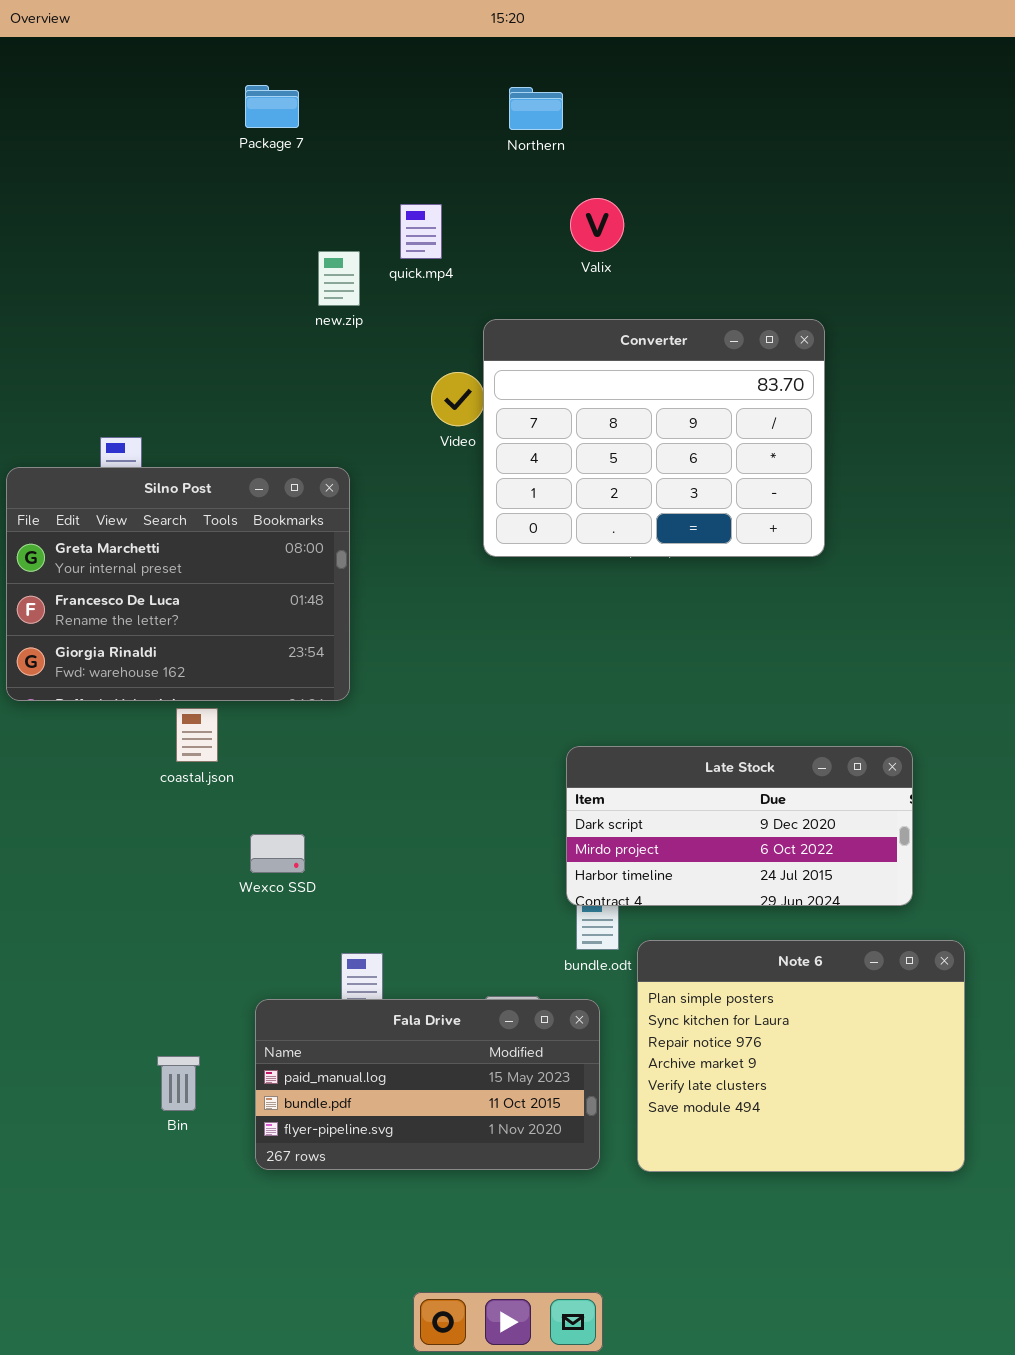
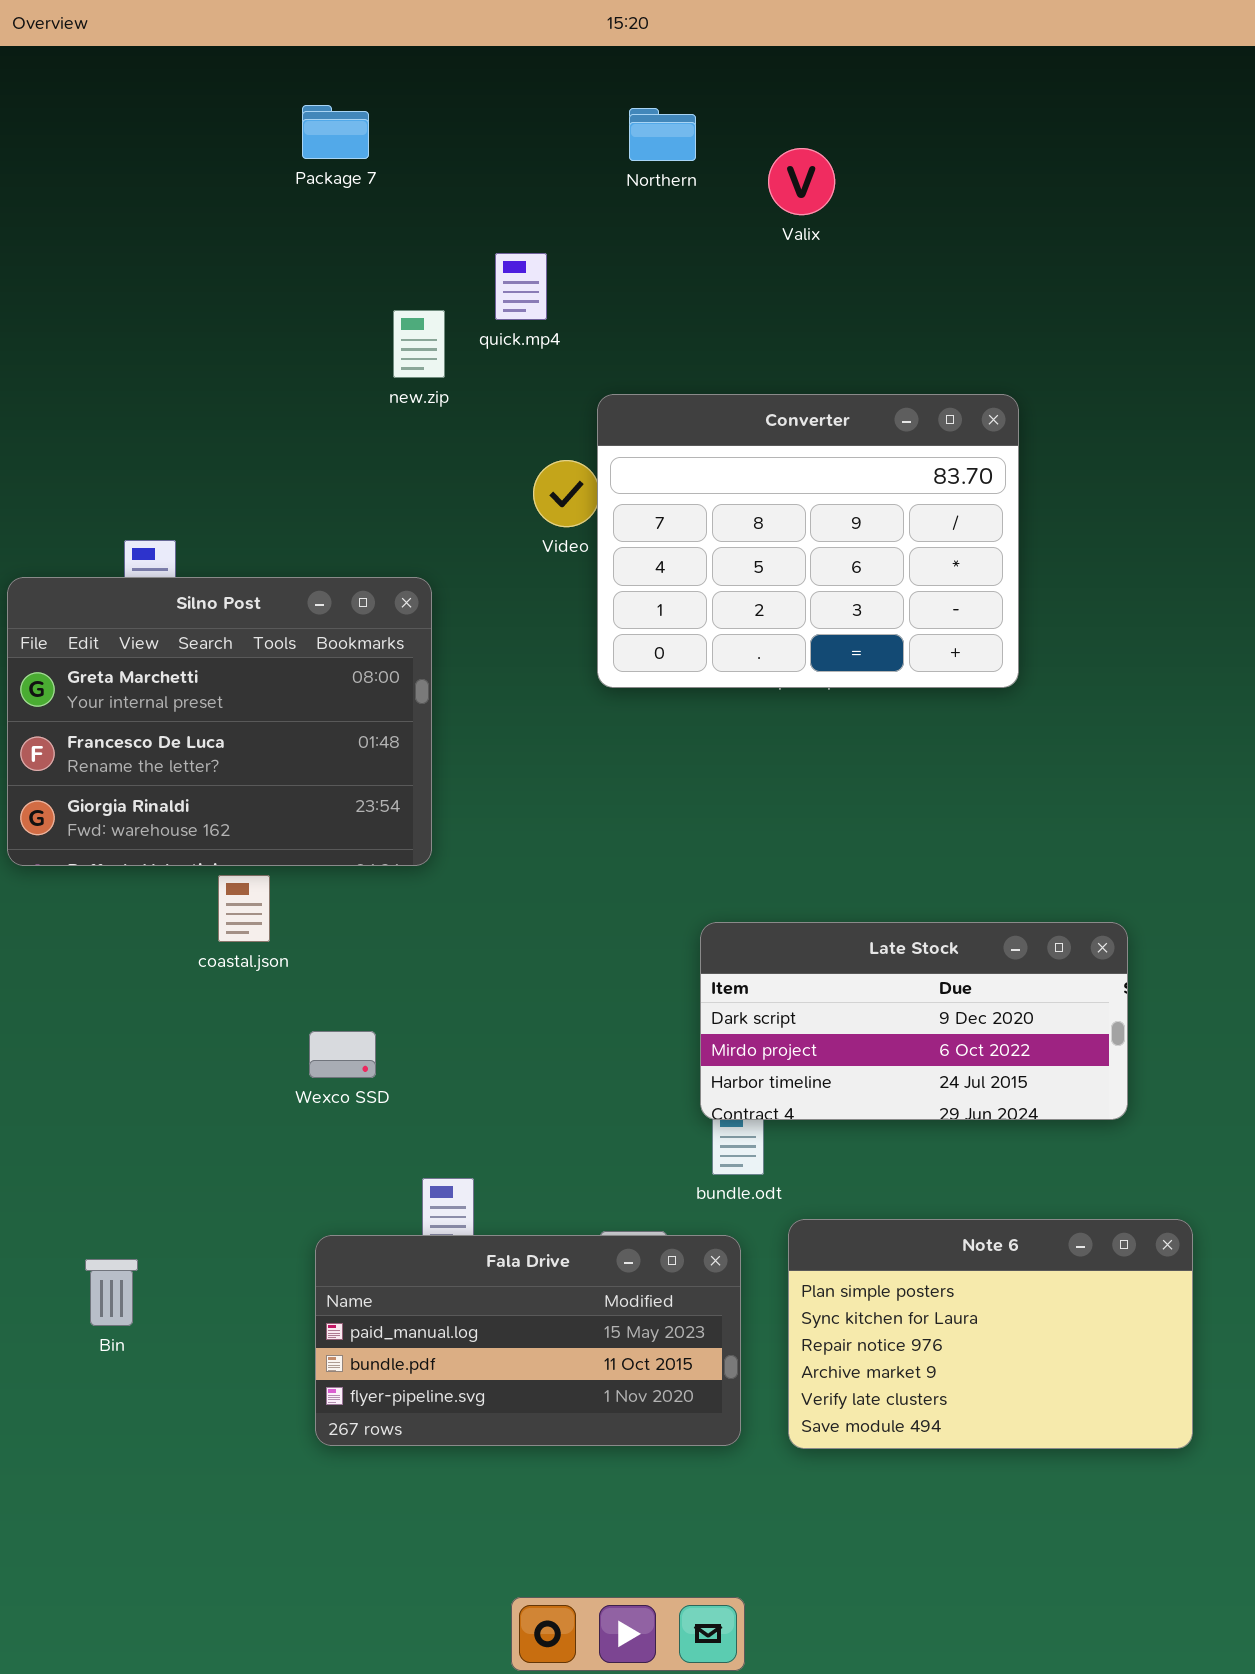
Valix: [570,198,624,252] -> [768,148,835,215], moved
Note 6: [637,940,965,1172] -> [788,1219,1193,1449], resized
Bin: [157,1056,200,1111] -> [85,1259,138,1326], moved

